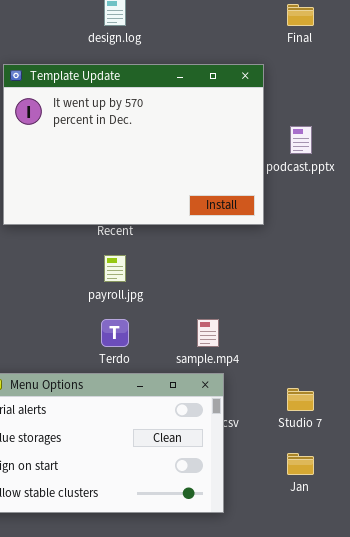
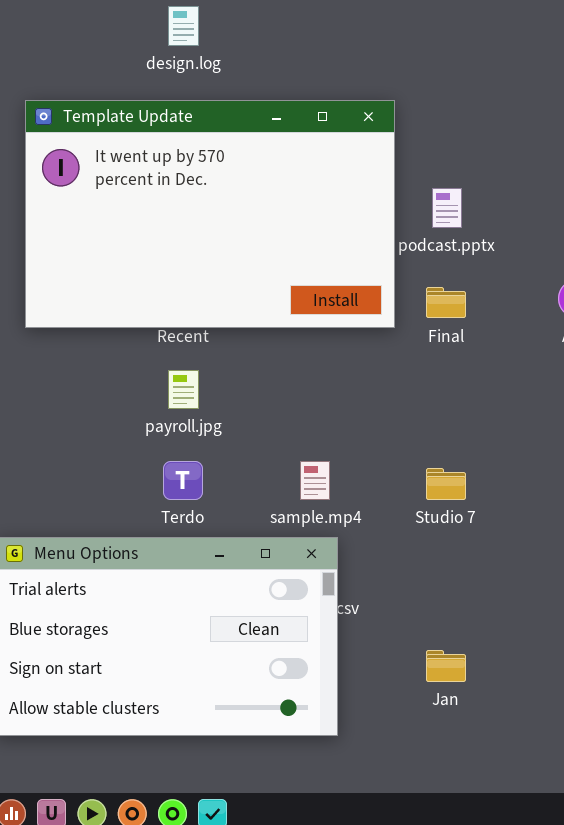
Final: [287,4,314,26] -> [426,287,466,318], moved
Studio 7: [287,388,314,411] -> [426,468,466,500], moved

